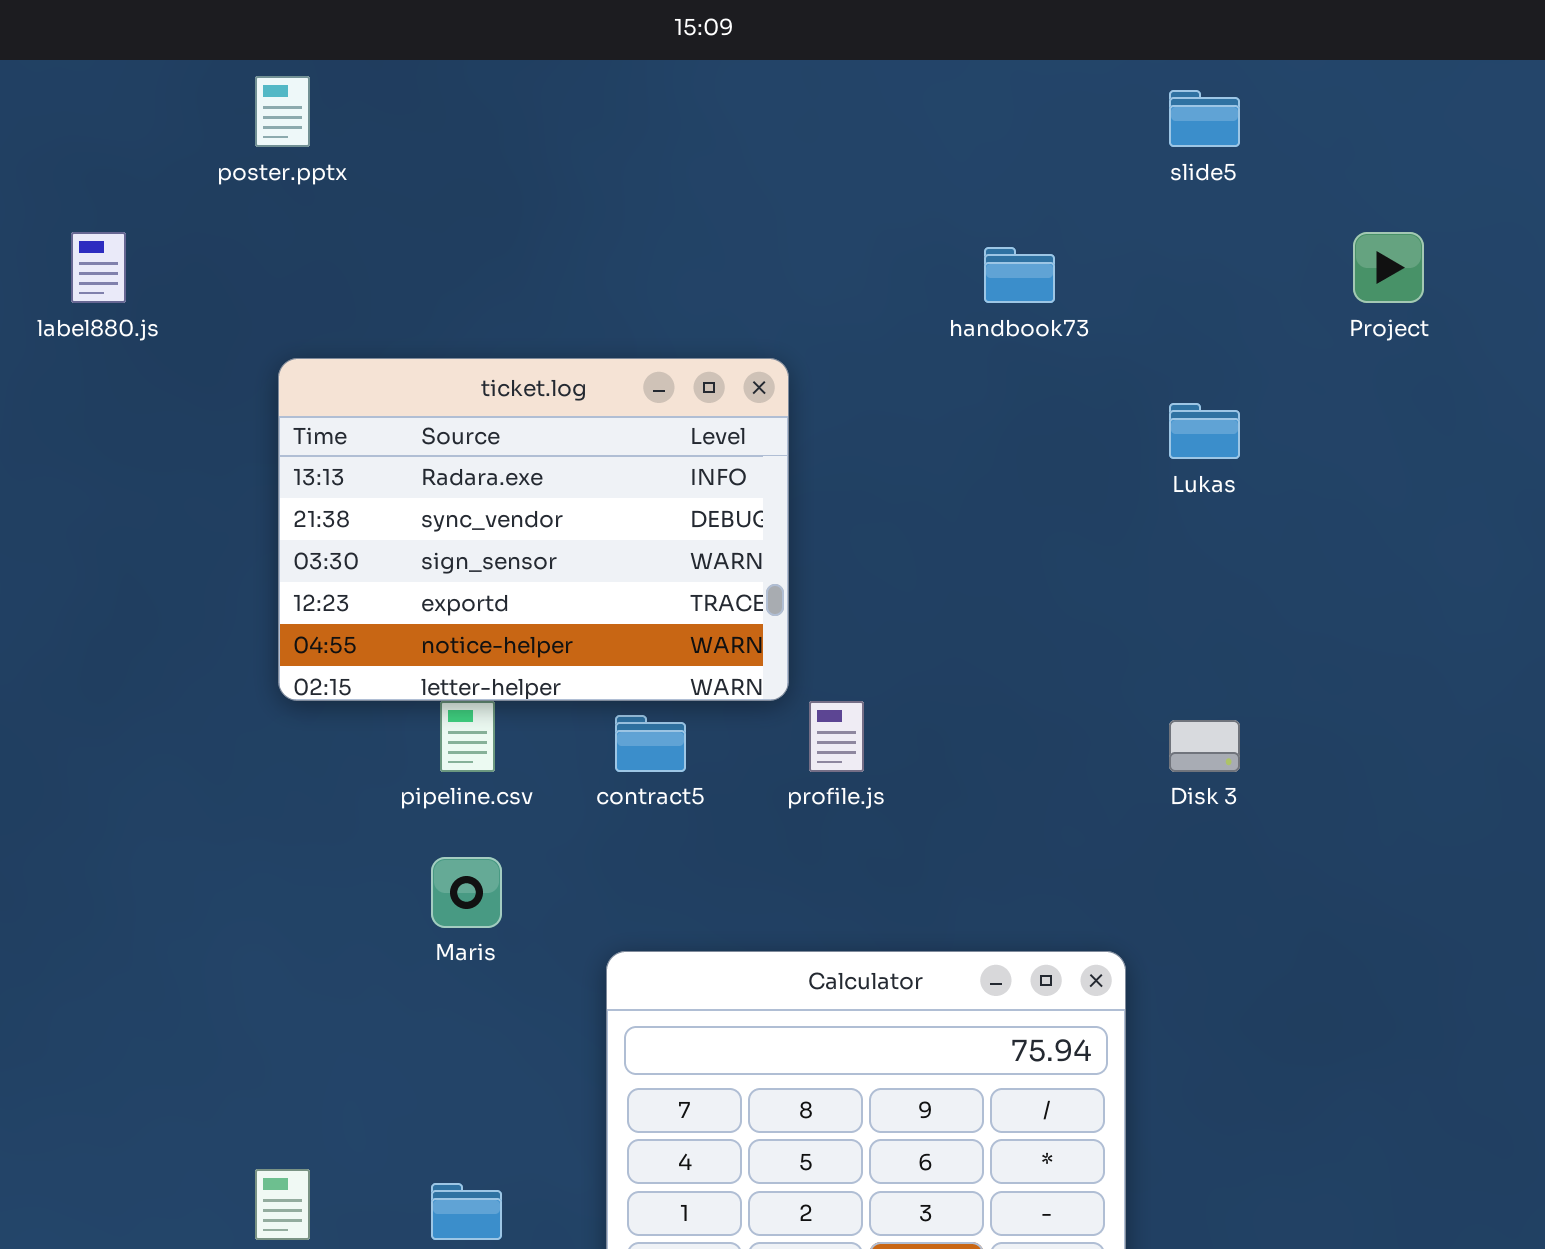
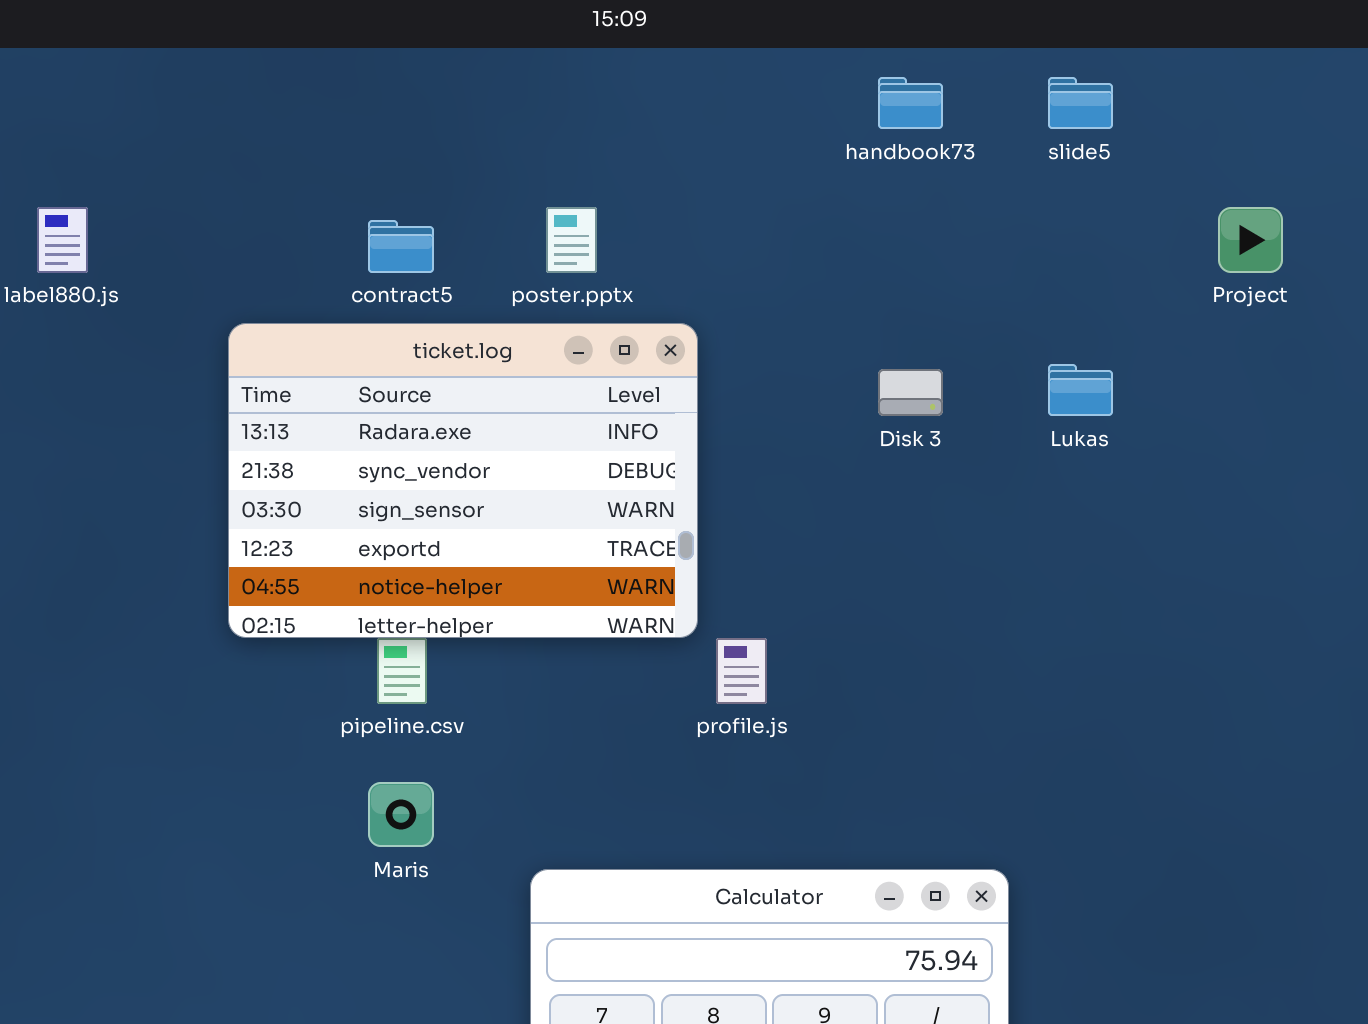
poster.pptx: [255,76,310,147] -> [546,207,597,273], moved
handbook73: [984,247,1055,303] -> [878,77,943,129], moved
contract5: [615,715,686,772] -> [368,220,434,273], moved
Disk 3: [1169,720,1240,772] -> [878,369,943,416], moved

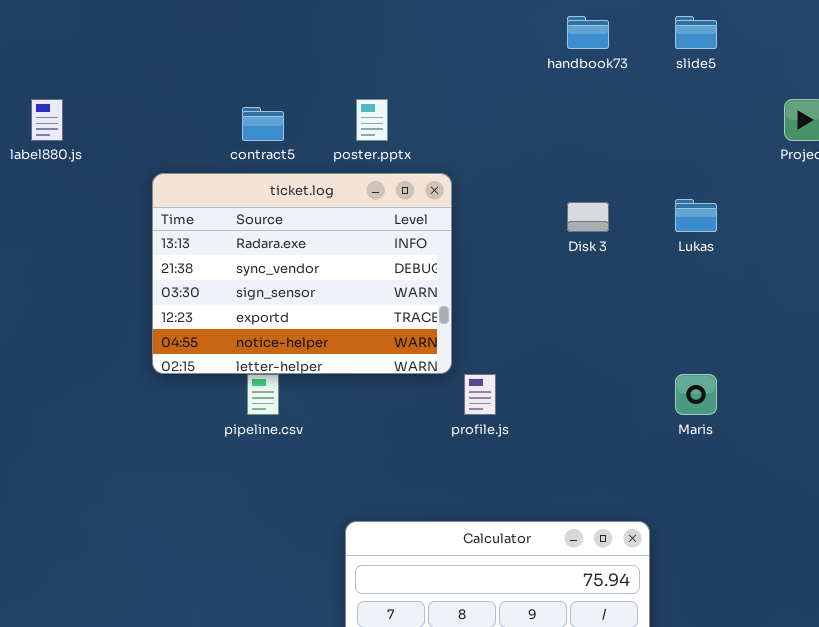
Maris: [368,782,434,847] -> [675,374,717,415], moved

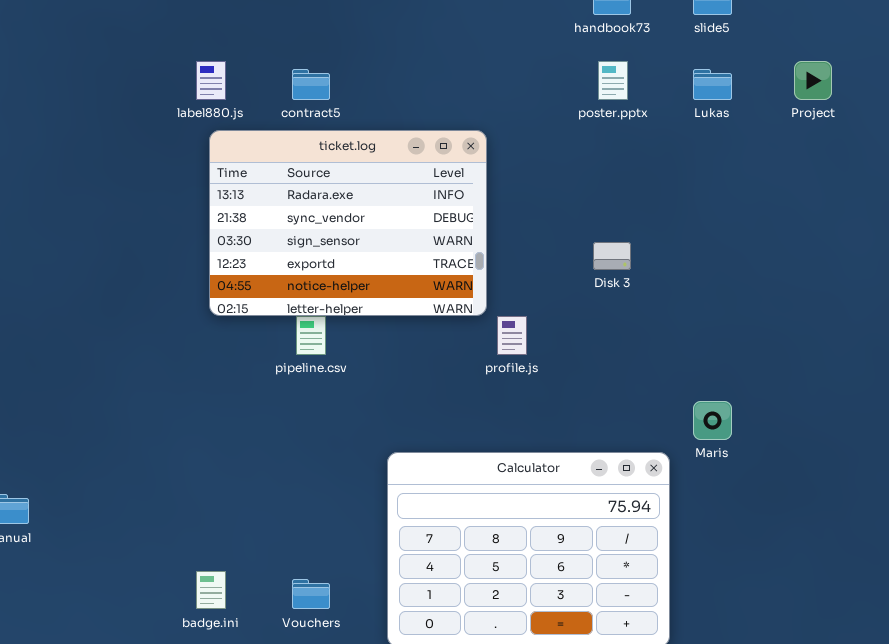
label880.js: [31,99,63,141] -> [196,61,226,100], moved
poster.pptx: [356,99,388,141] -> [598,61,628,100], moved
Lukas: [675,199,717,232] -> [693,69,732,100], moved
Disk 3: [567,202,609,232] -> [593,242,631,270], moved
Maris: [675,374,717,415] -> [693,401,732,440], moved

